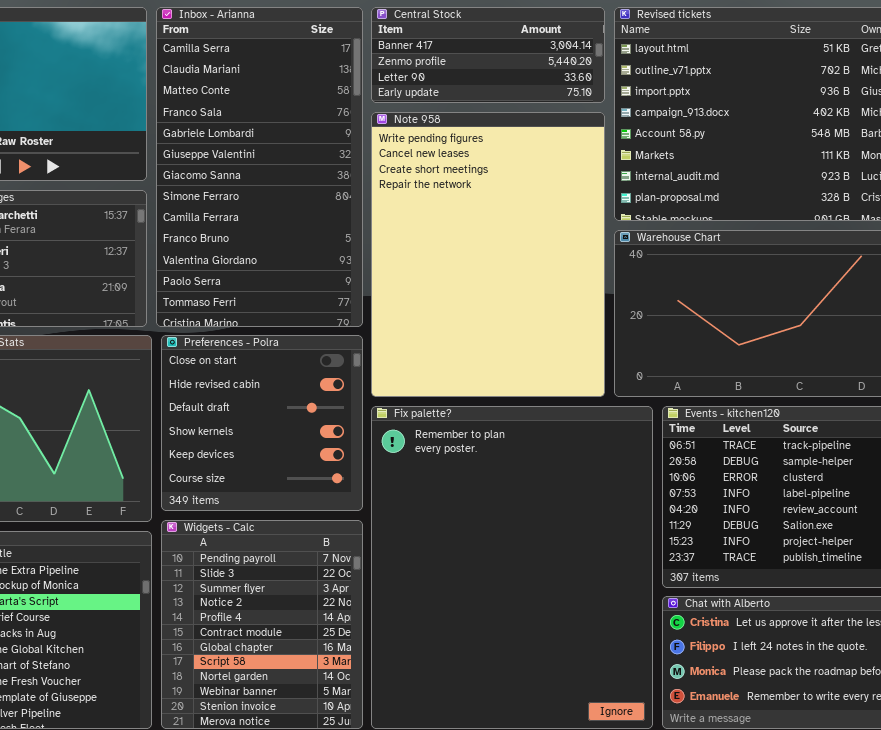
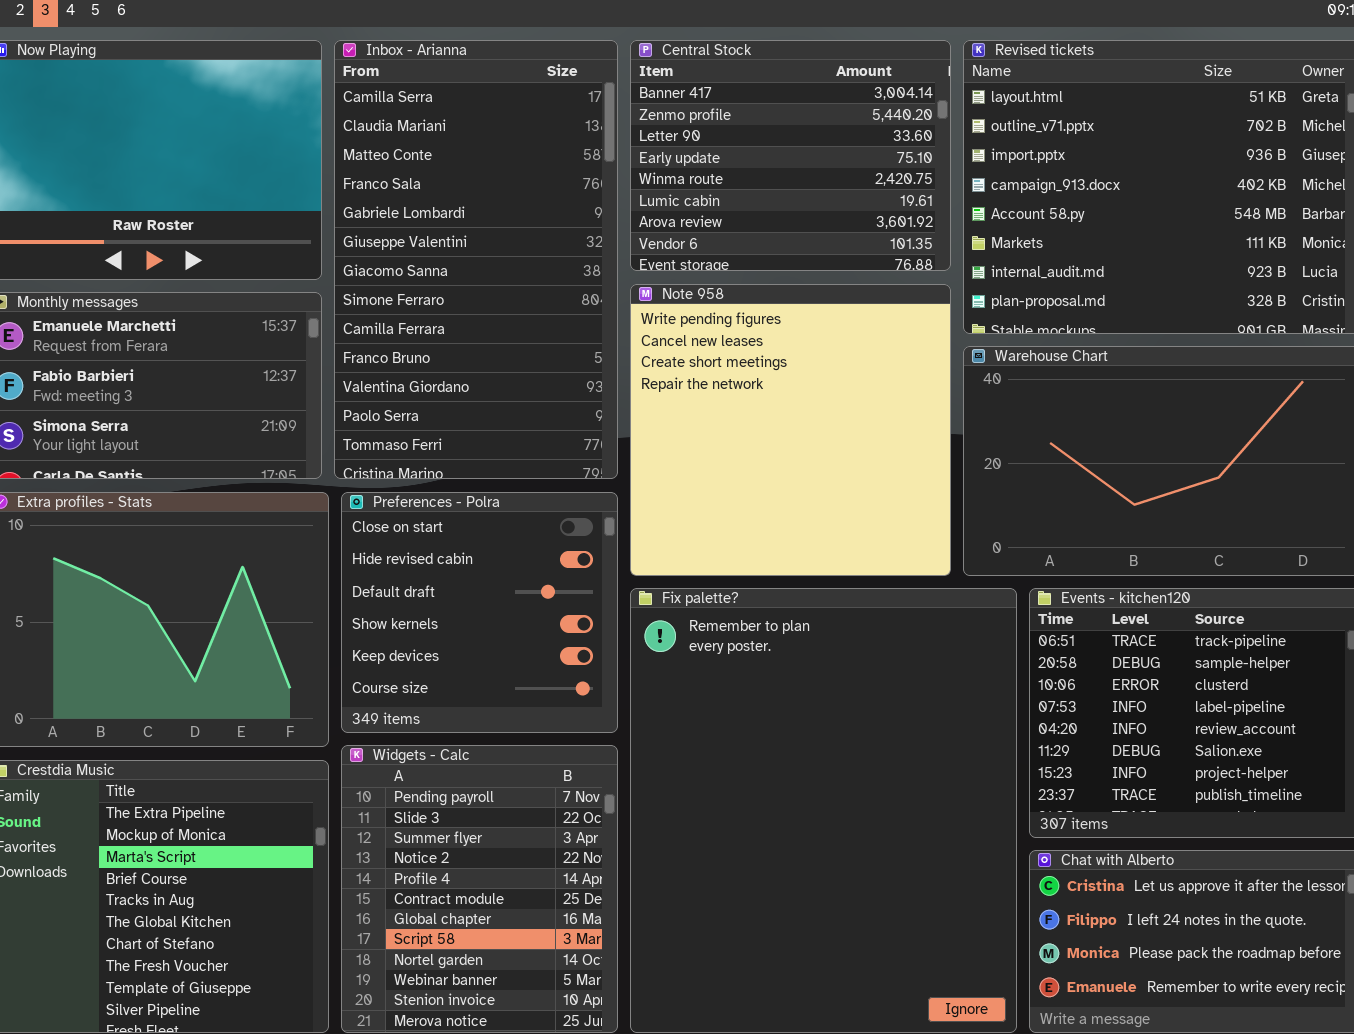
Central Stock: [371,7,605,103] -> [630,40,951,271], resized
Note 958: [371,112,605,397] -> [630,284,951,576], resized

